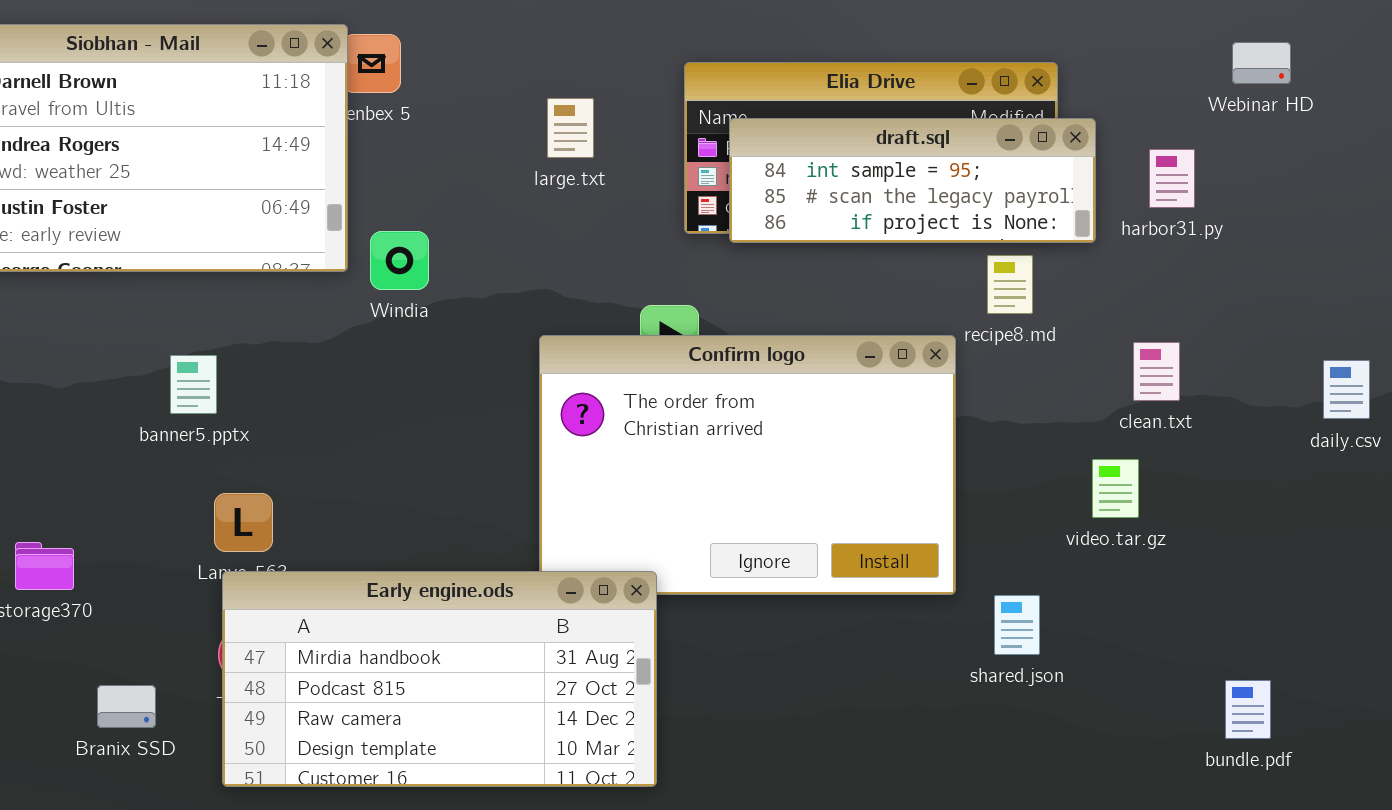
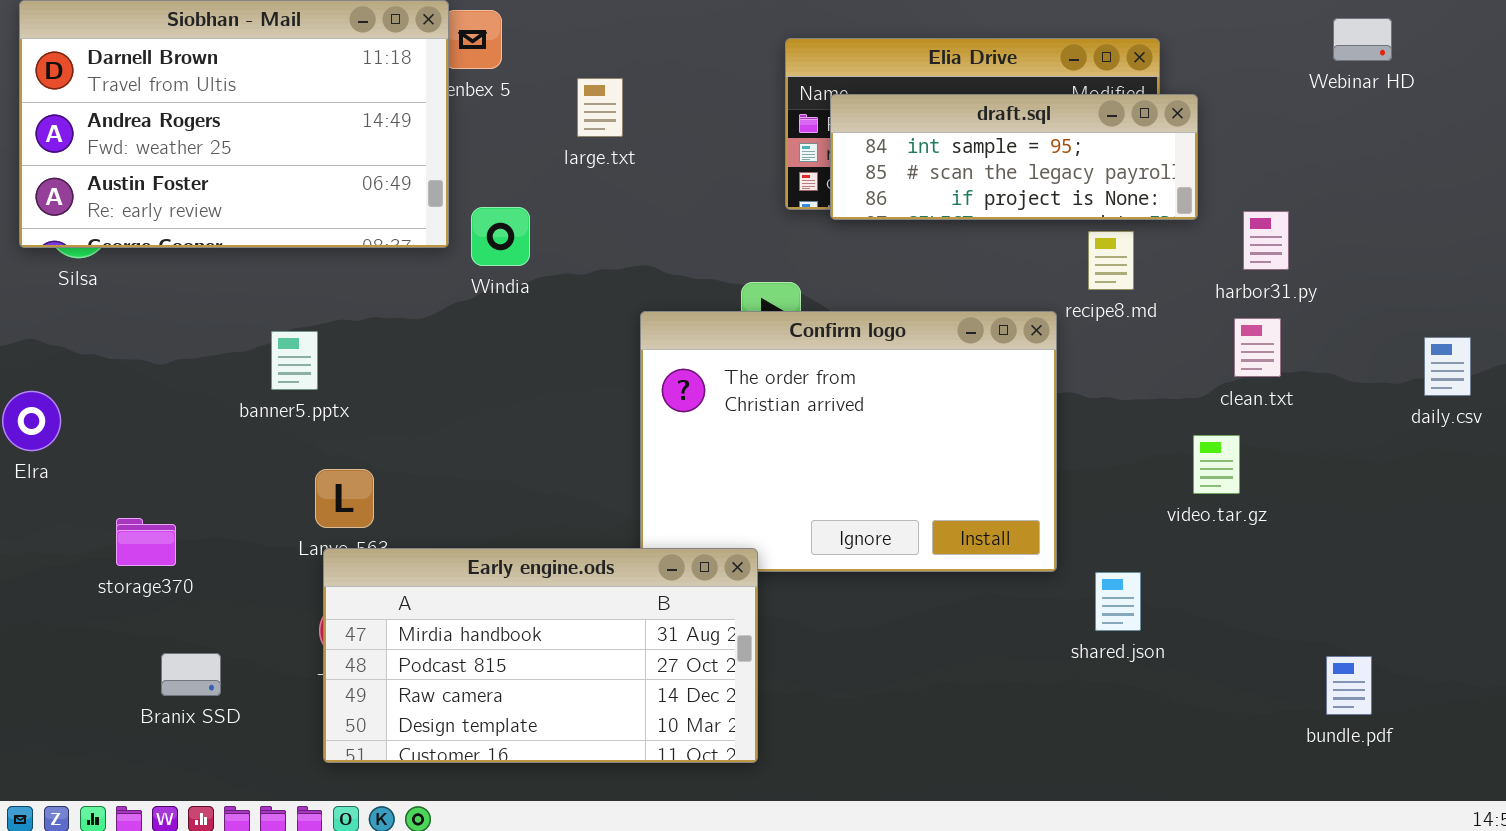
large.txt: [547,98,594,158] -> [577,78,623,137], moved
harbor31.py: [1149,149,1195,208] -> [1243,211,1289,270], moved
Branix SSD: [97,685,156,728] -> [161,653,221,696], moved

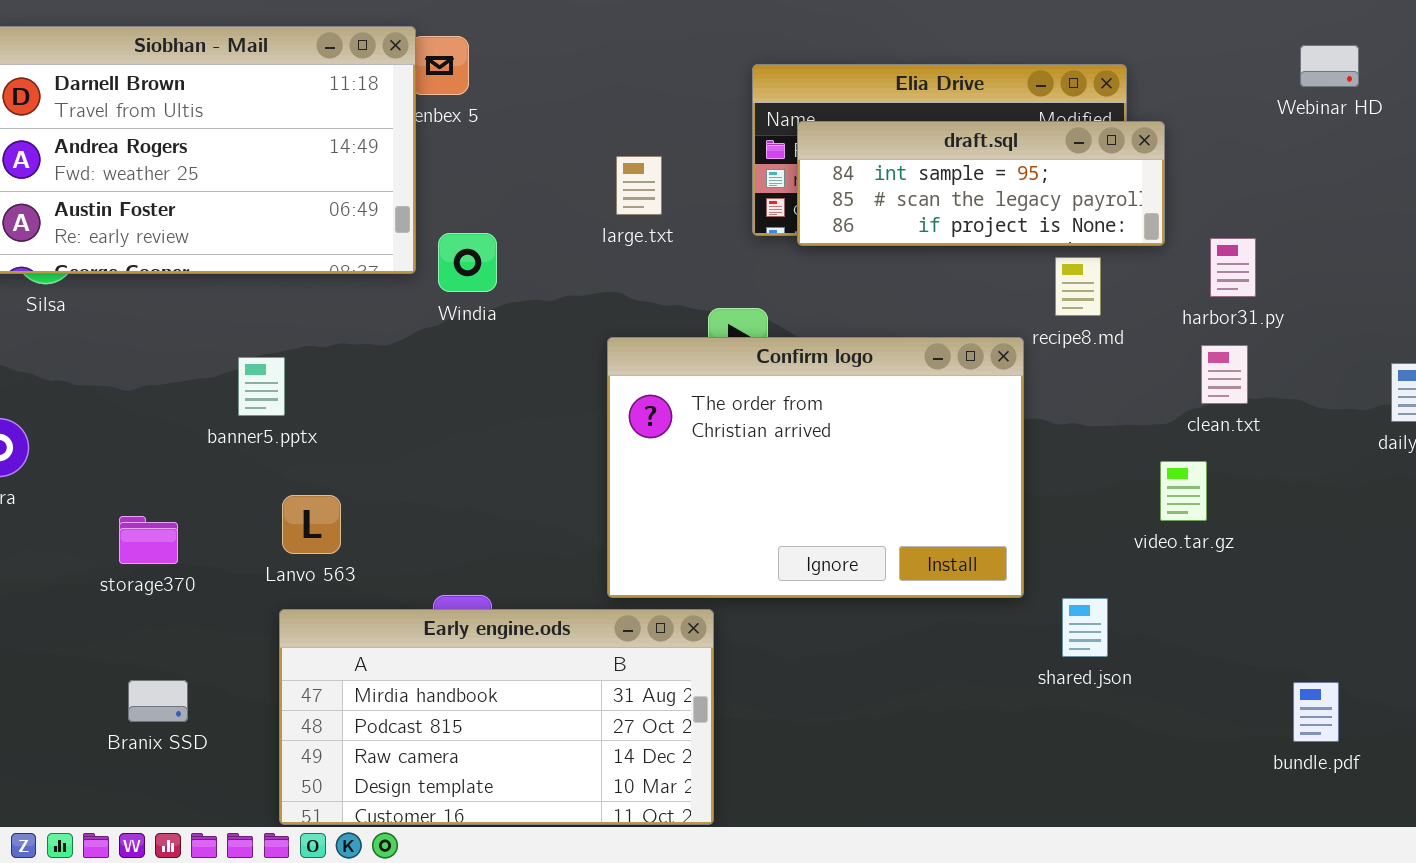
large.txt: [577,78,623,137] -> [616,156,662,215], moved
storage370: [116,518,176,566] -> [119,516,178,564], moved
Early engine.ods: [323,548,758,763] -> [279,609,714,825], moved

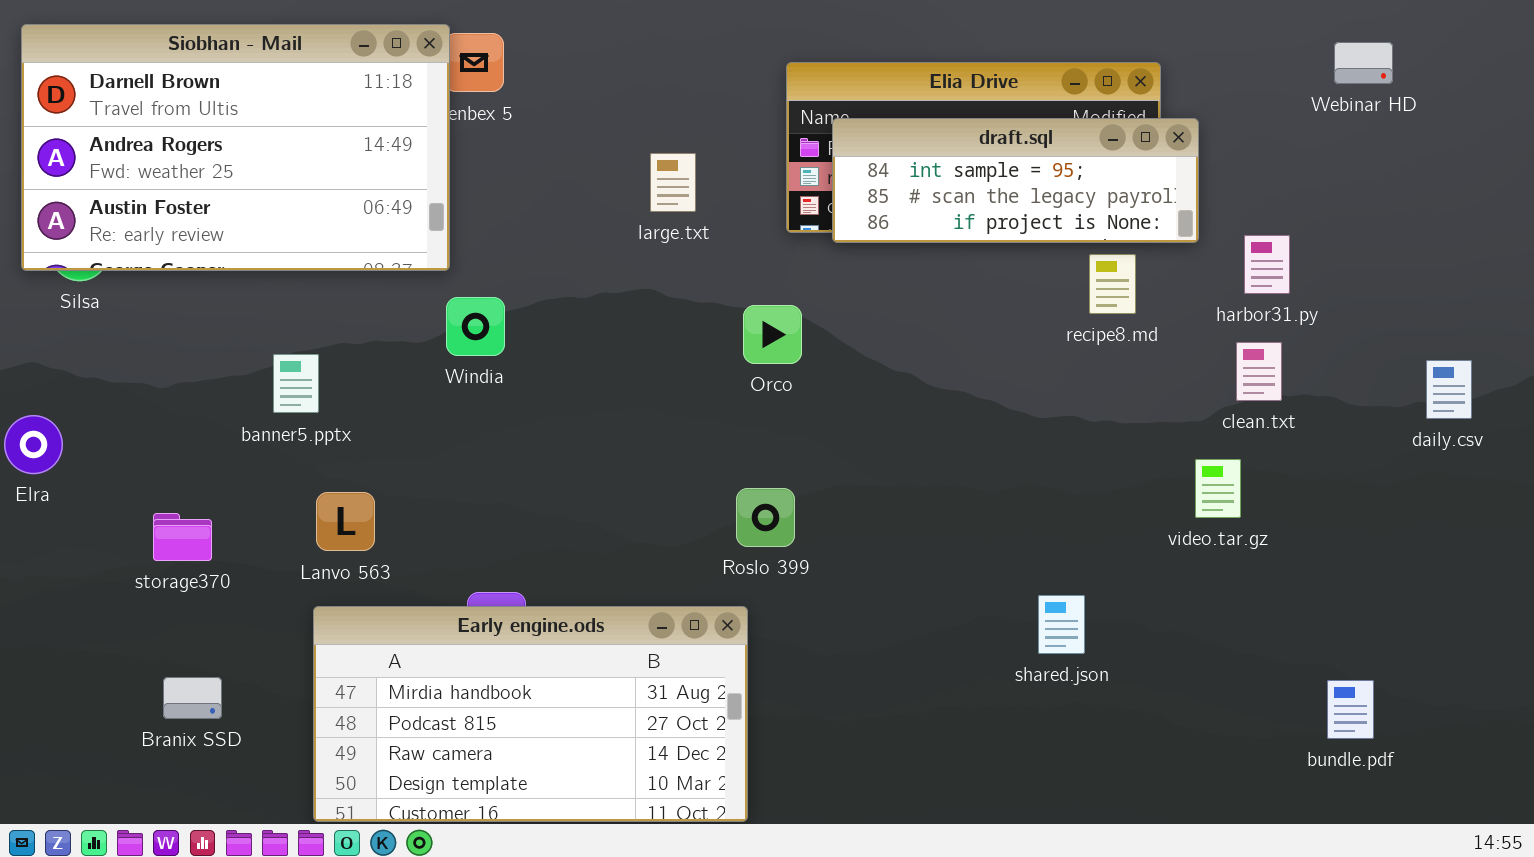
Windia: [438,233,497,292] -> [446,297,505,356], moved
Confirm logo: [607,337,1024,598] -> none, closed
shared.json: [1062,598,1108,657] -> [1038,595,1085,654], moved

